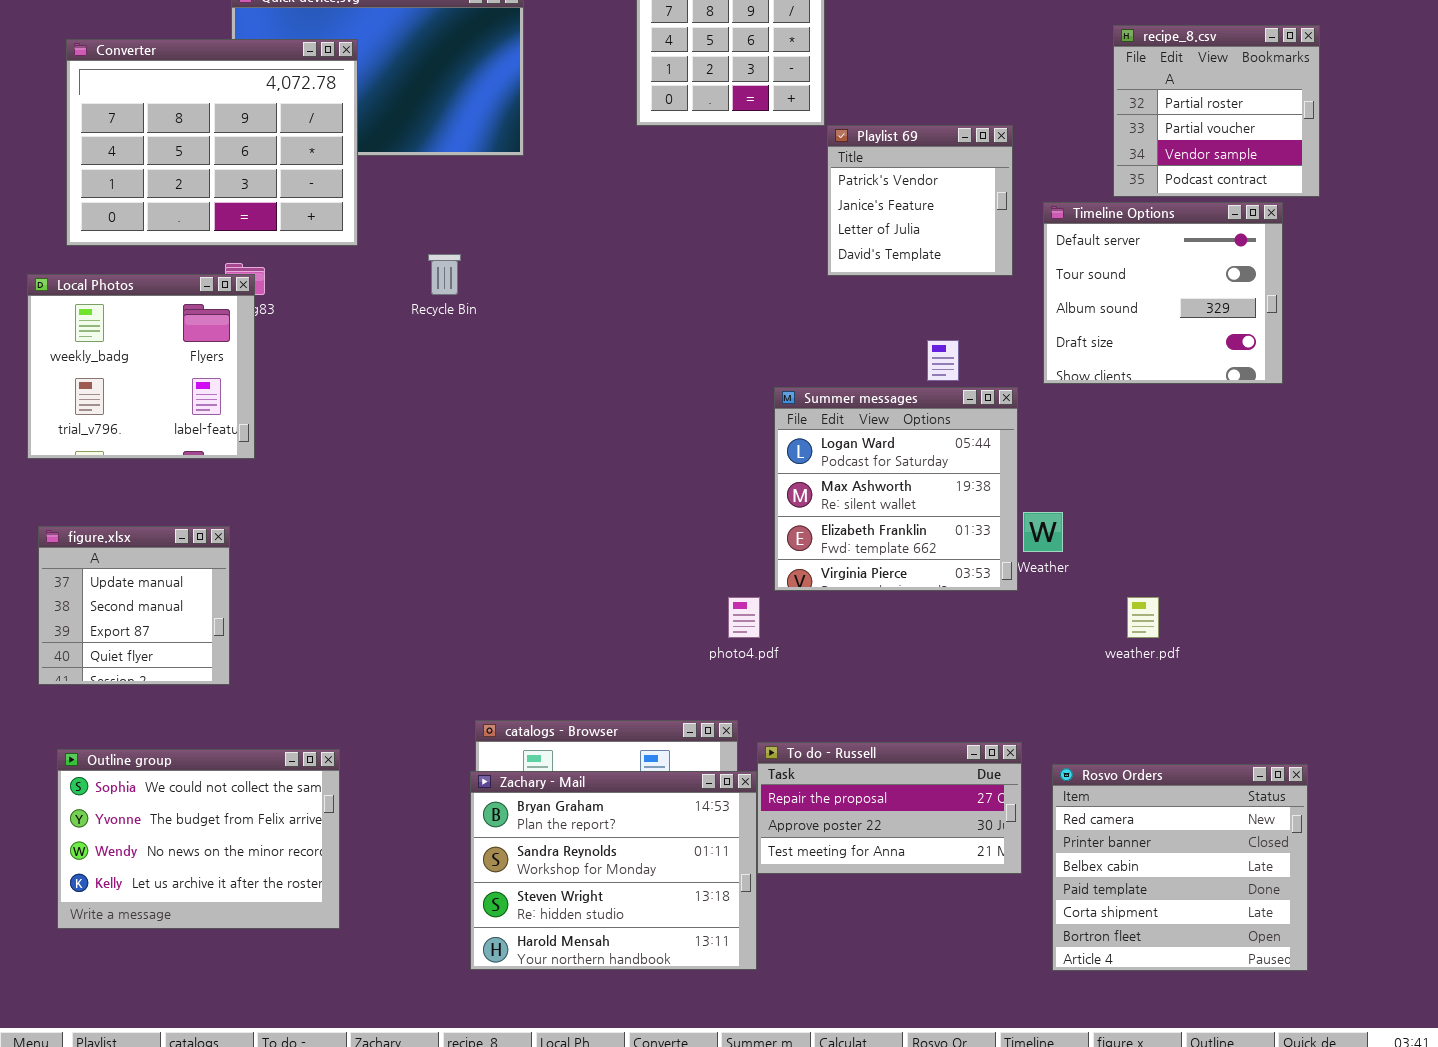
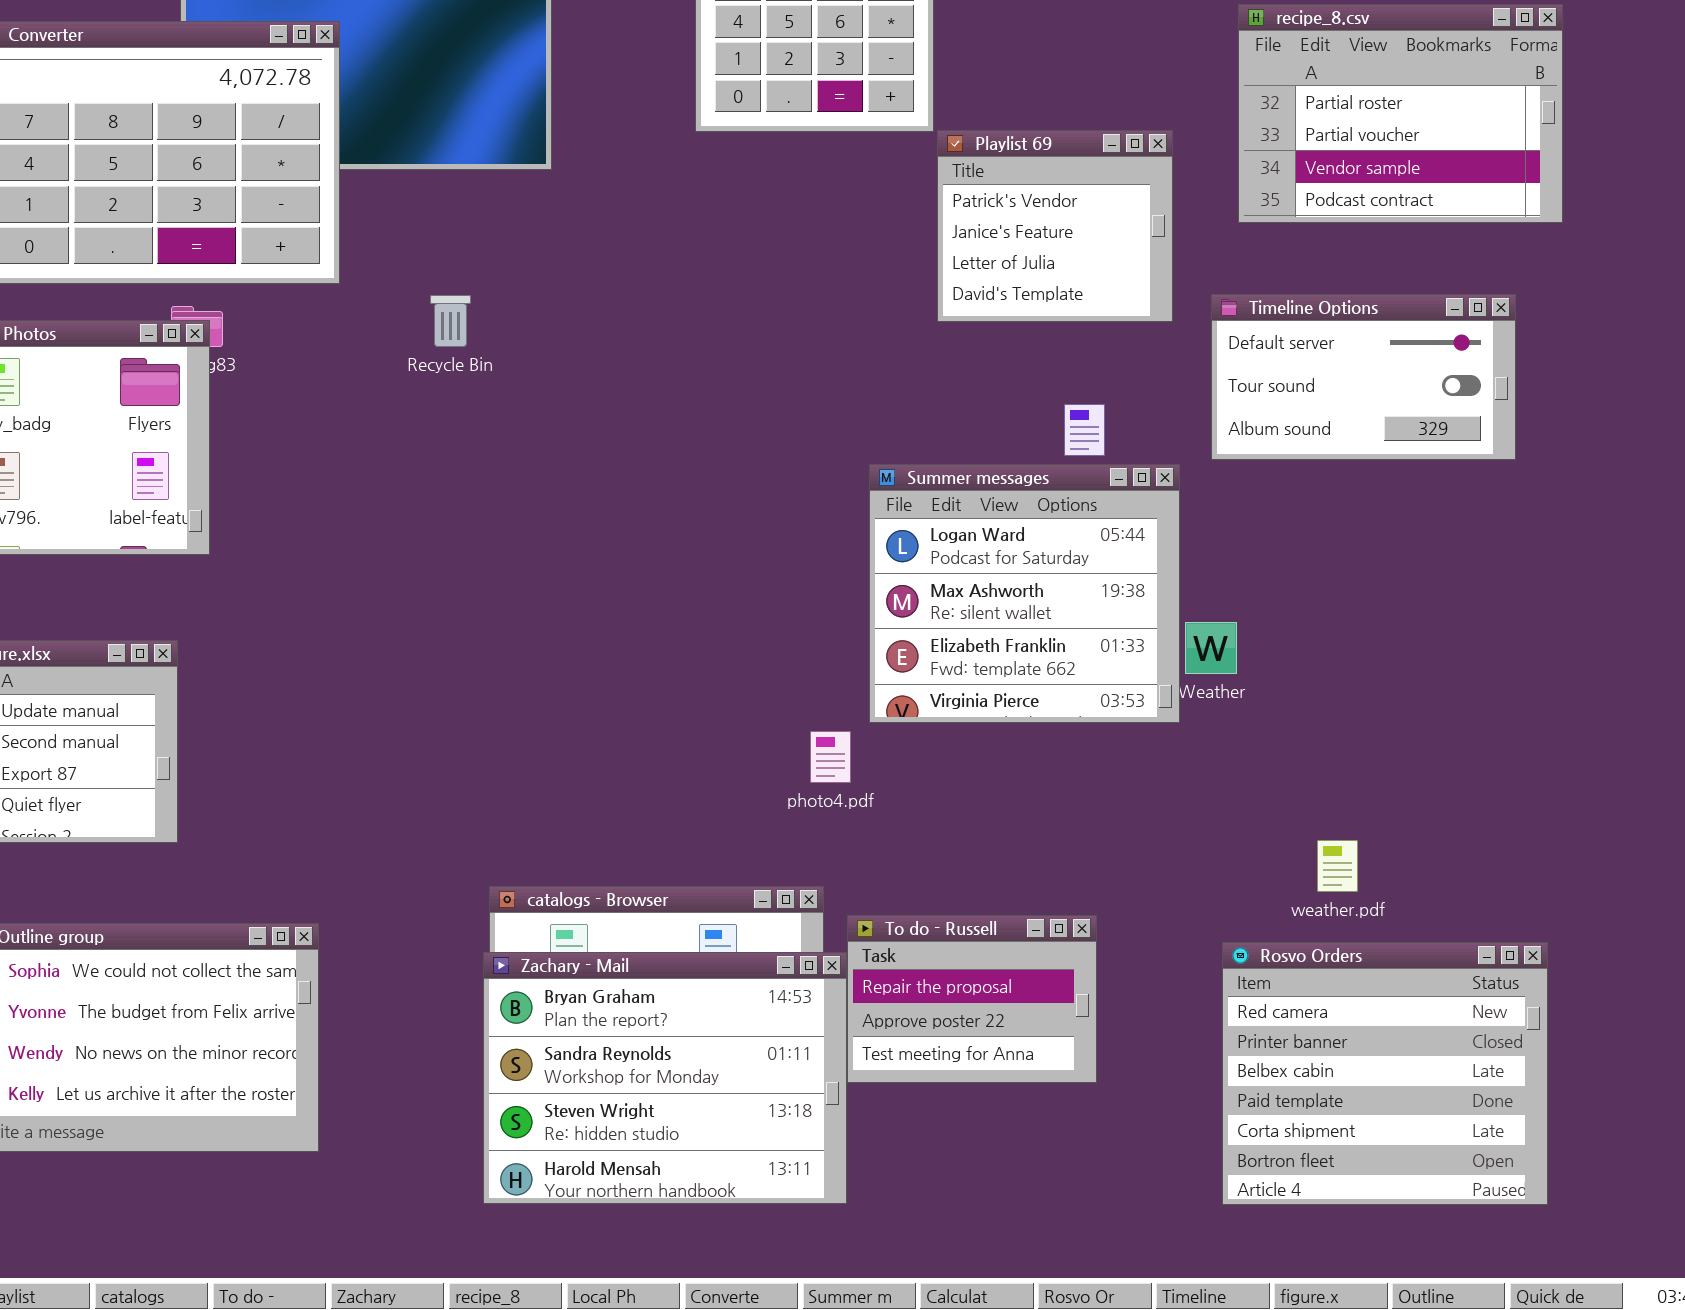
recipe_8.csv: [1113,25,1320,197] -> [1238,4,1563,223], resized
Timeline Options: [1043,202,1283,384] -> [1211,294,1516,460], resized
weather.pdf: [1127,597,1159,638] -> [1317,840,1358,892], moved
To do - Russell: [757,742,1022,874] -> [847,915,1097,1083], resized

